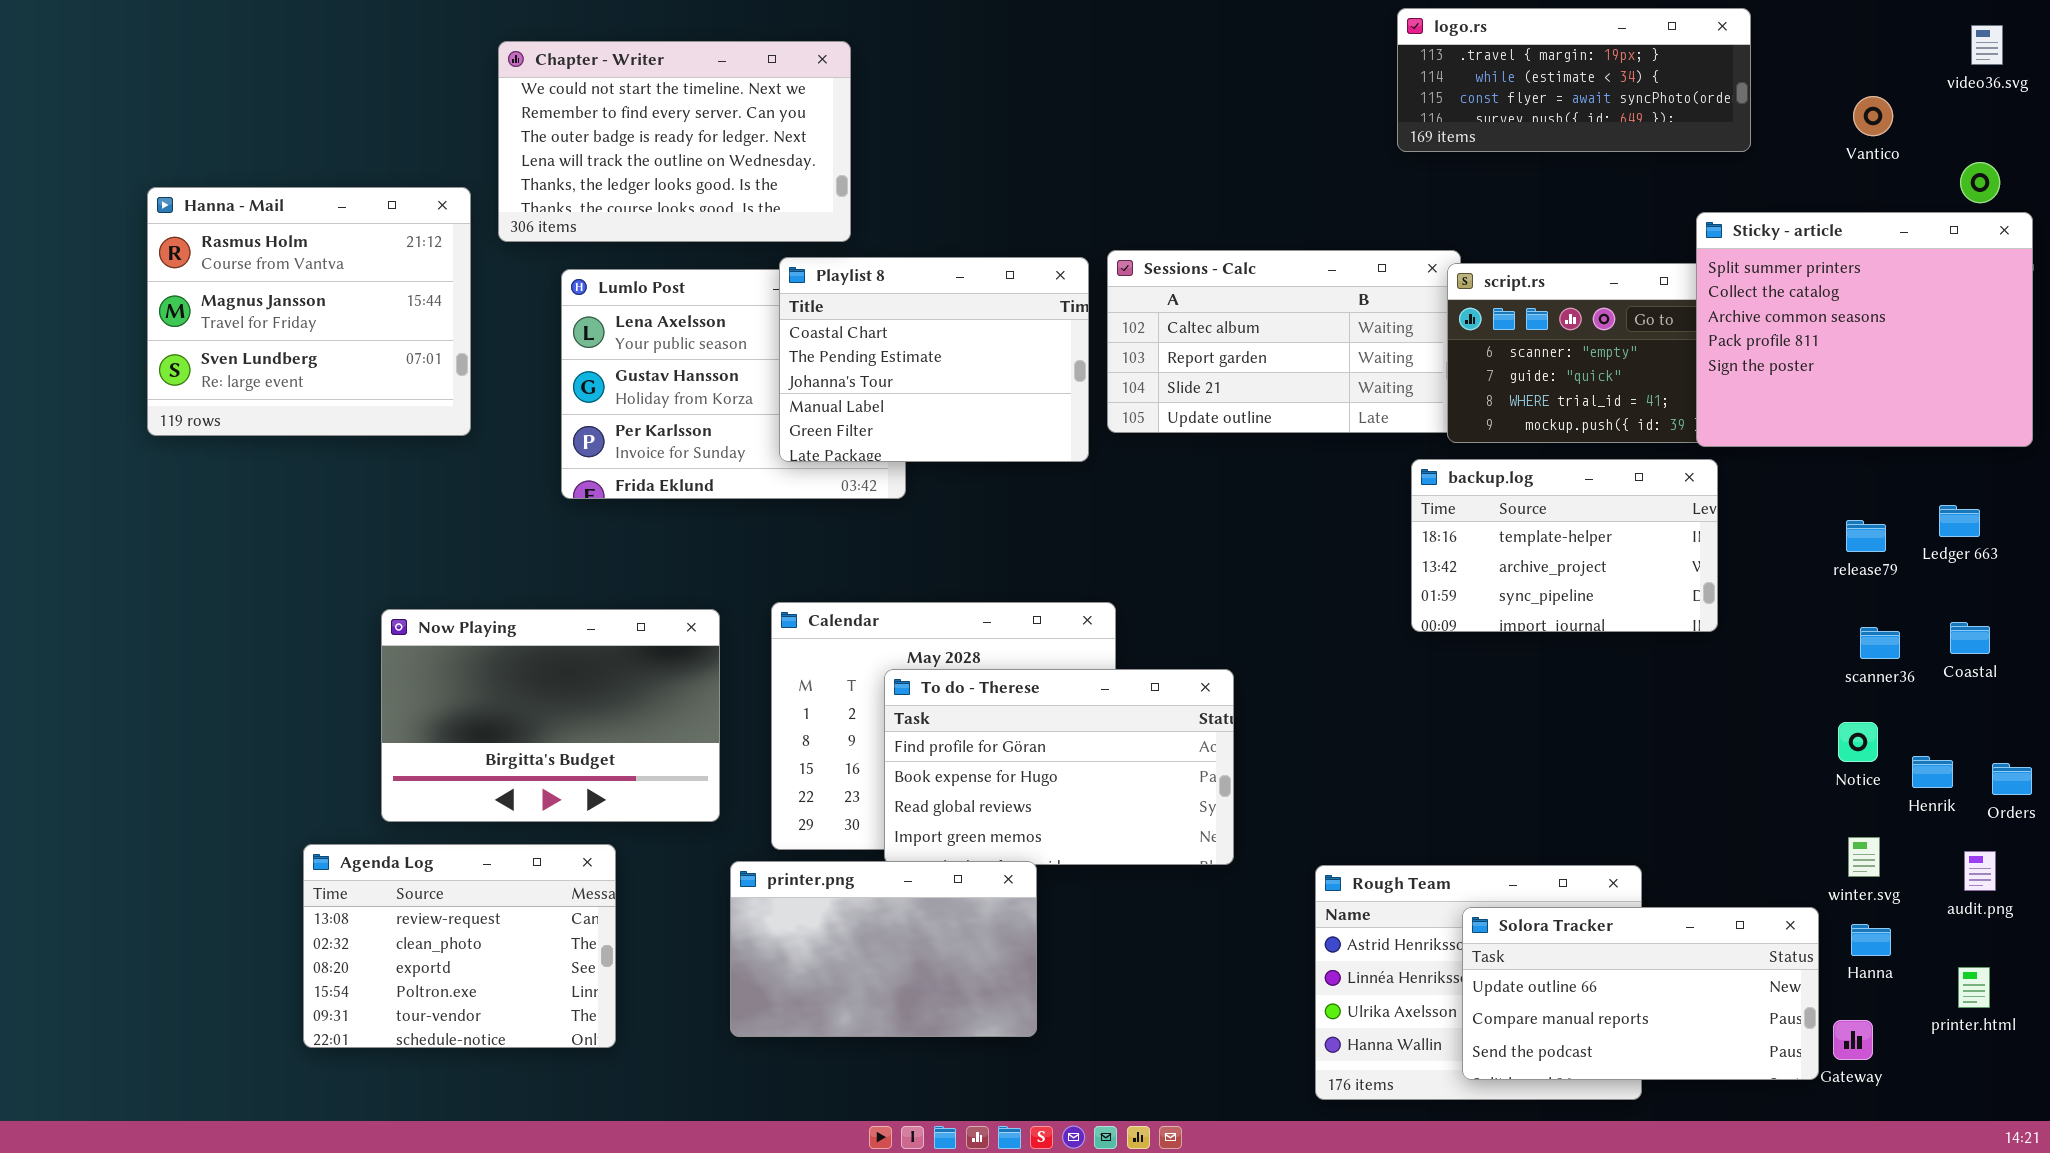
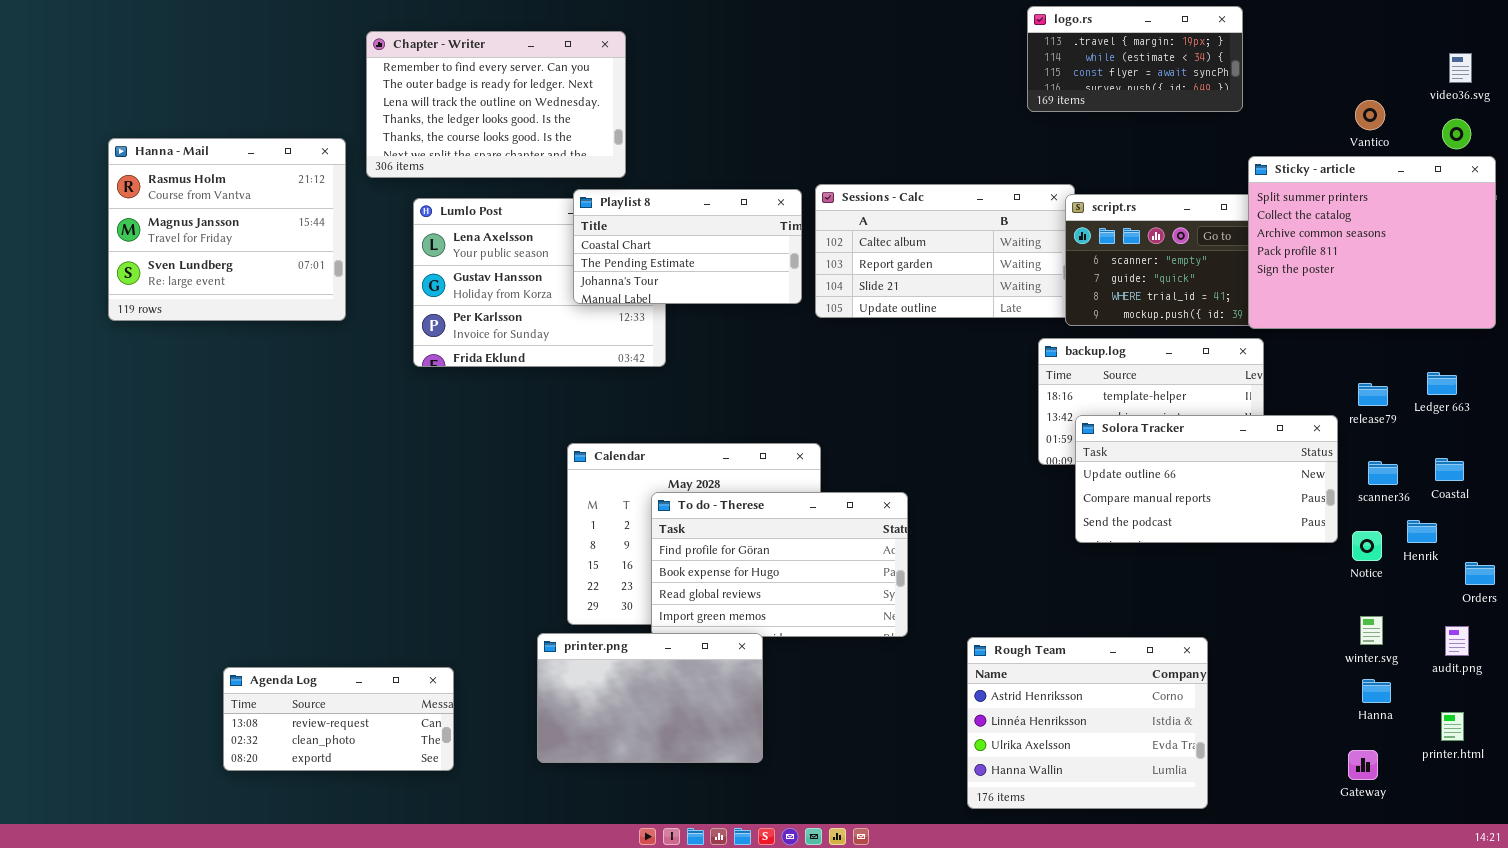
logo.rs: [1397,8,1751,152] -> [1027,6,1243,112], resized
video36.svg: [1971,25,2003,65] -> [1449,53,1472,83], moved
Chapter - Writer: [498,41,851,242] -> [366,31,626,178], scrolled down 1 row
Vantico: [1853,96,1893,136] -> [1355,100,1385,130], moved
Playlist 8: [779,257,1089,462] -> [573,189,802,304], resized
Now Playing: [381,609,720,822] -> none, closed
Henrik: [1912,756,1953,788] -> [1407,520,1437,543], moved
Agenda Log: [303,844,616,1048] -> [223,667,454,771], resized
Solora Tracker: [1462,907,1819,1080] -> [1075,415,1338,543], moved

